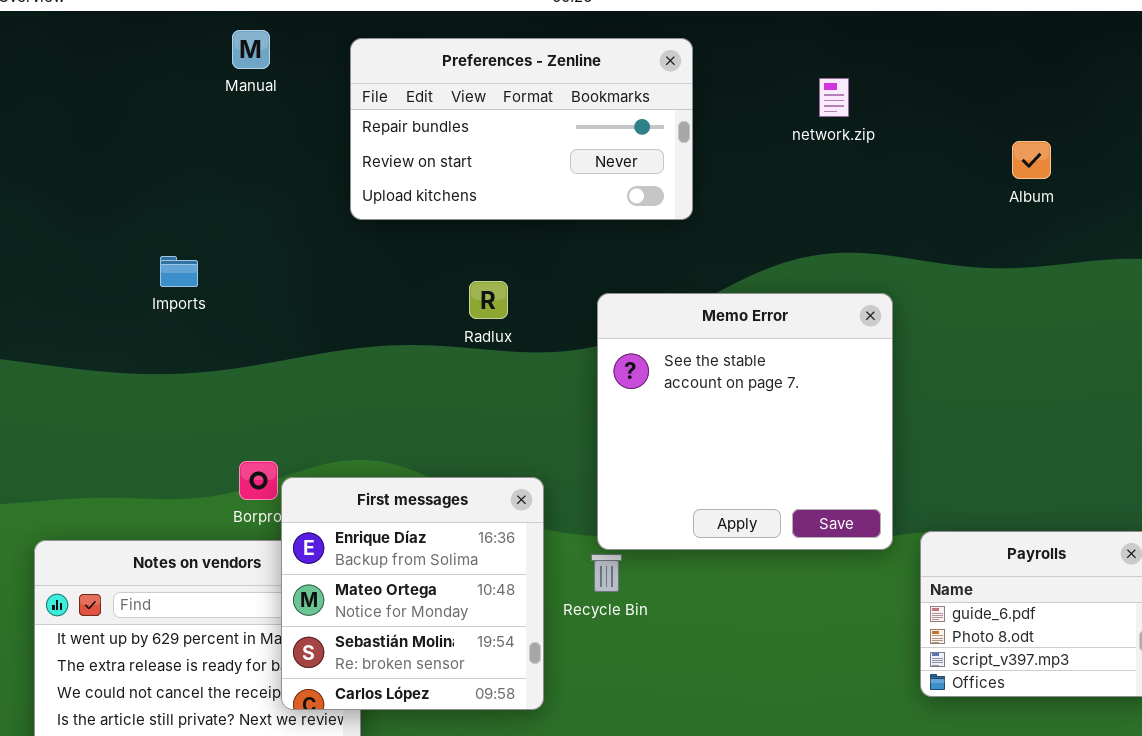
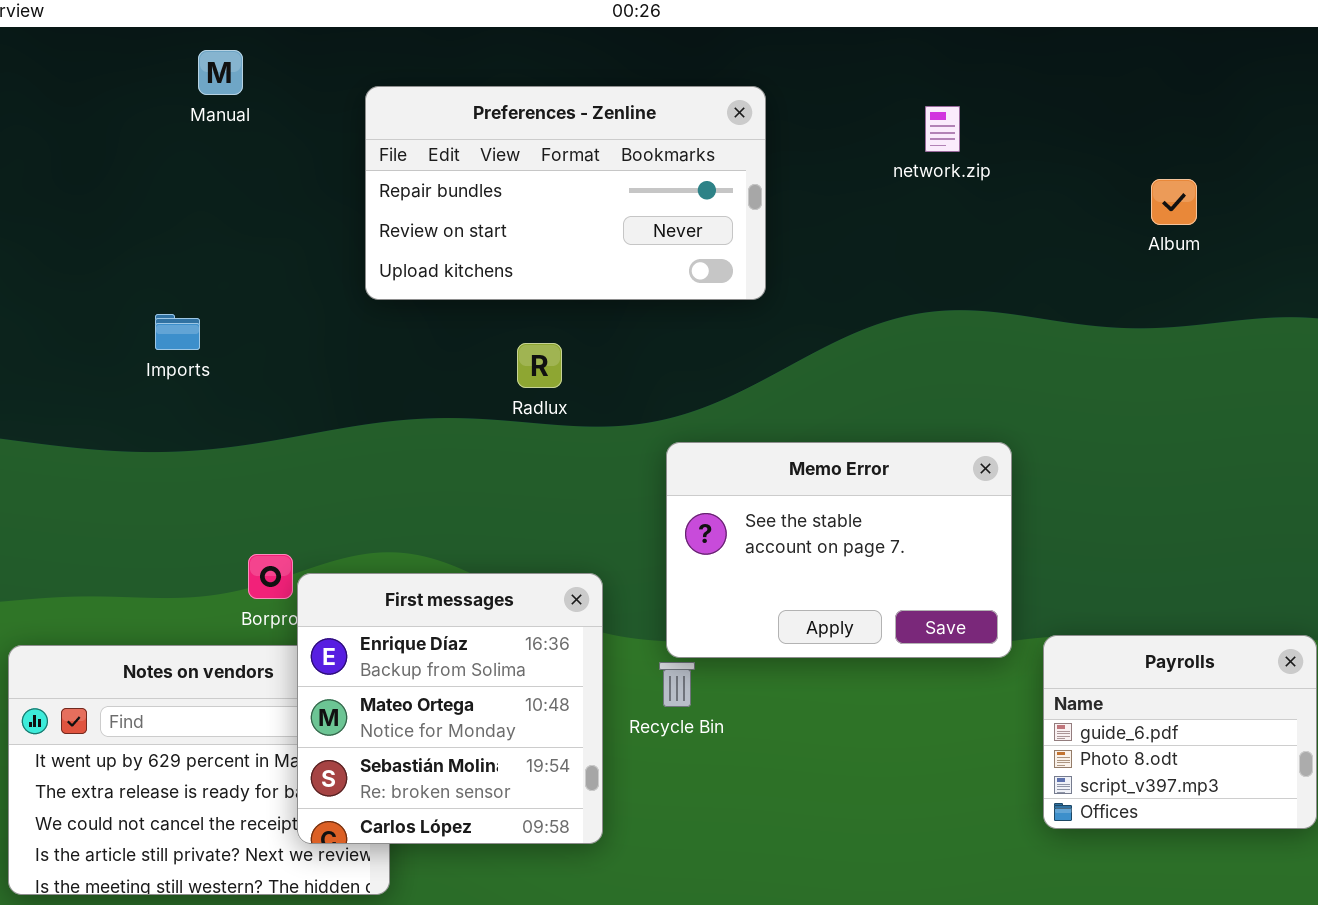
Manual: [232,30,270,69] -> [198,50,243,95], moved
Preferences - Zenline: [350,38,693,220] -> [365,86,766,300], moved
Memo Error: [597,293,893,550] -> [666,442,1012,658], resized

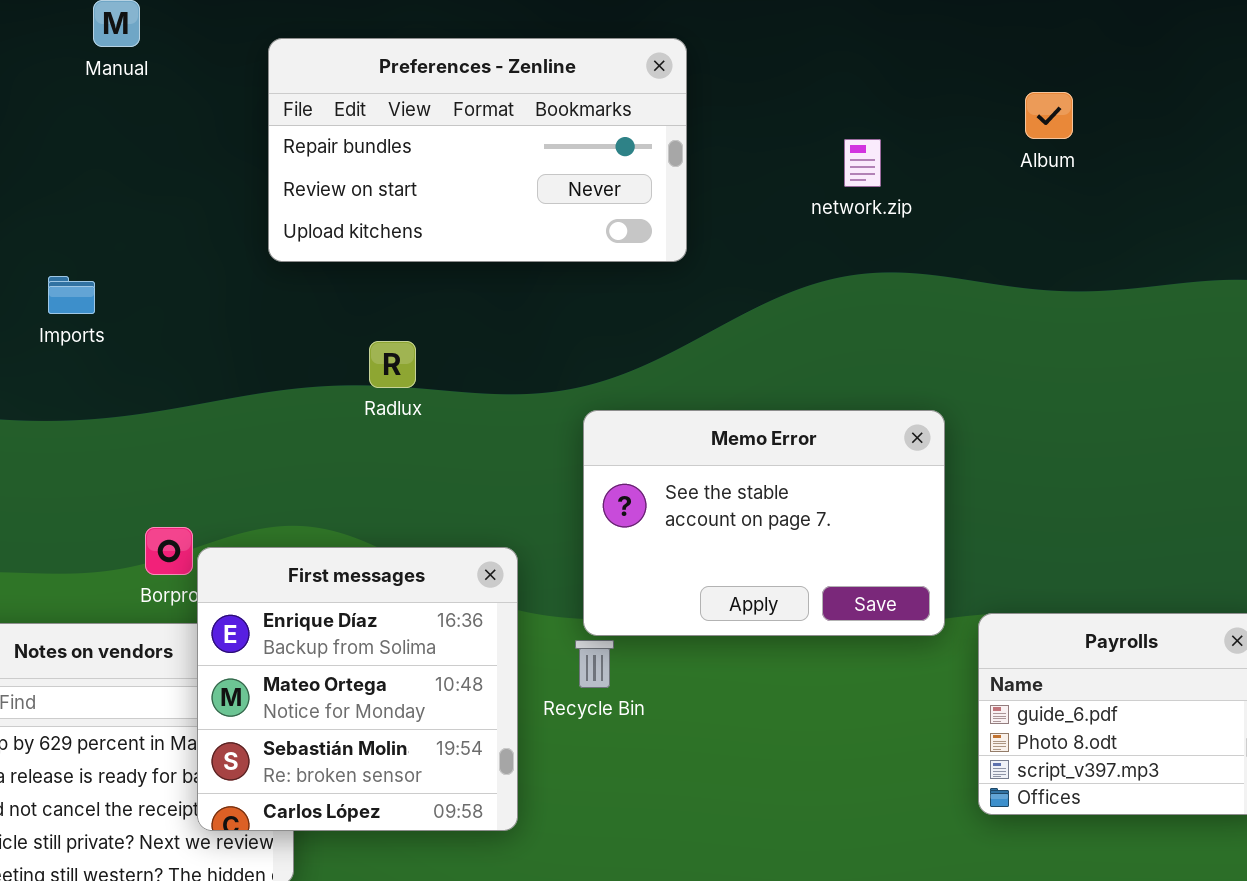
network.zip: [925,106,960,152] -> [844,139,881,187], moved
Album: [1151,179,1197,225] -> [1025,92,1073,139], moved
Radlux: [517,343,562,388] -> [369,341,416,388], moved

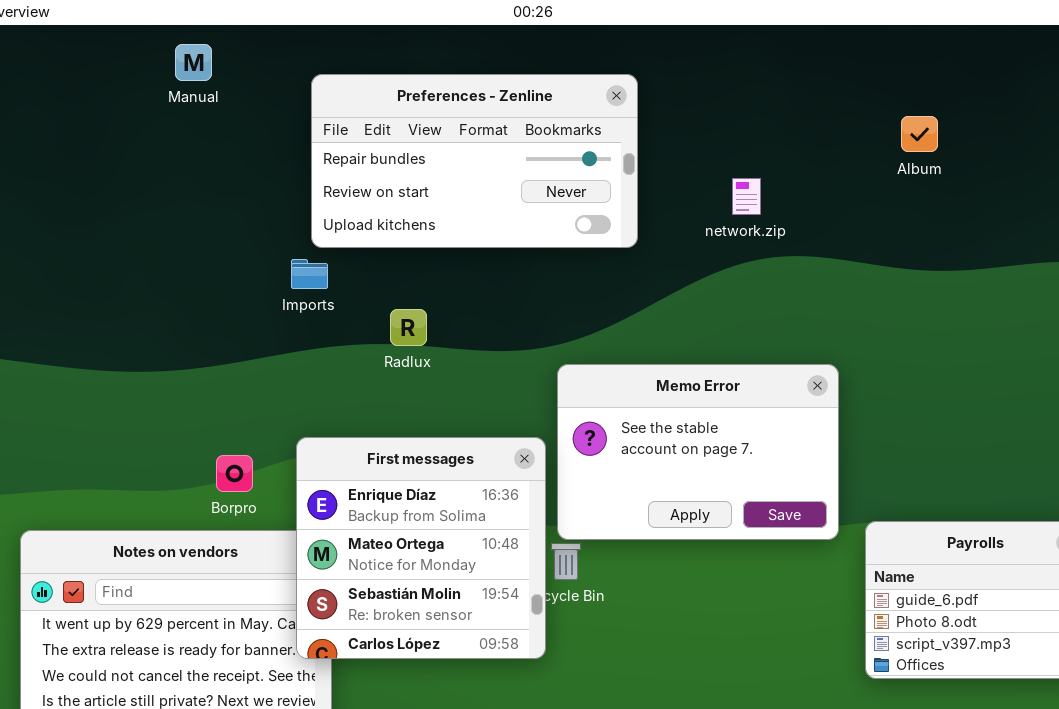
network.zip: [844,139,881,187] -> [732,178,761,215], moved
Imports: [48,276,95,314] -> [291,259,328,289], moved
First messages: [197,547,518,831] -> [296,437,546,659], moved

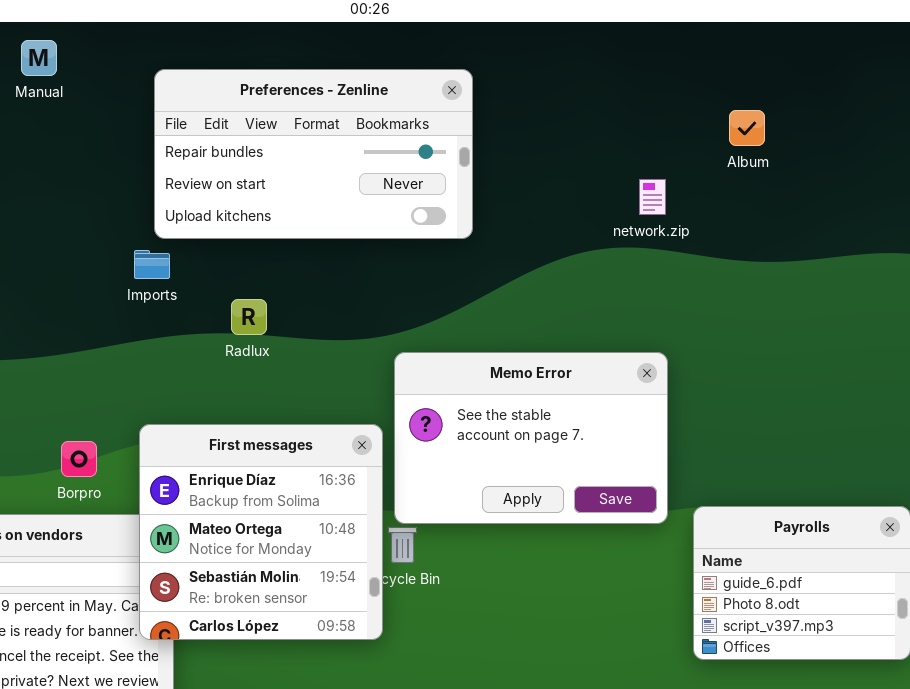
network.zip: [732,178,761,215] -> [639,179,666,215], moved

